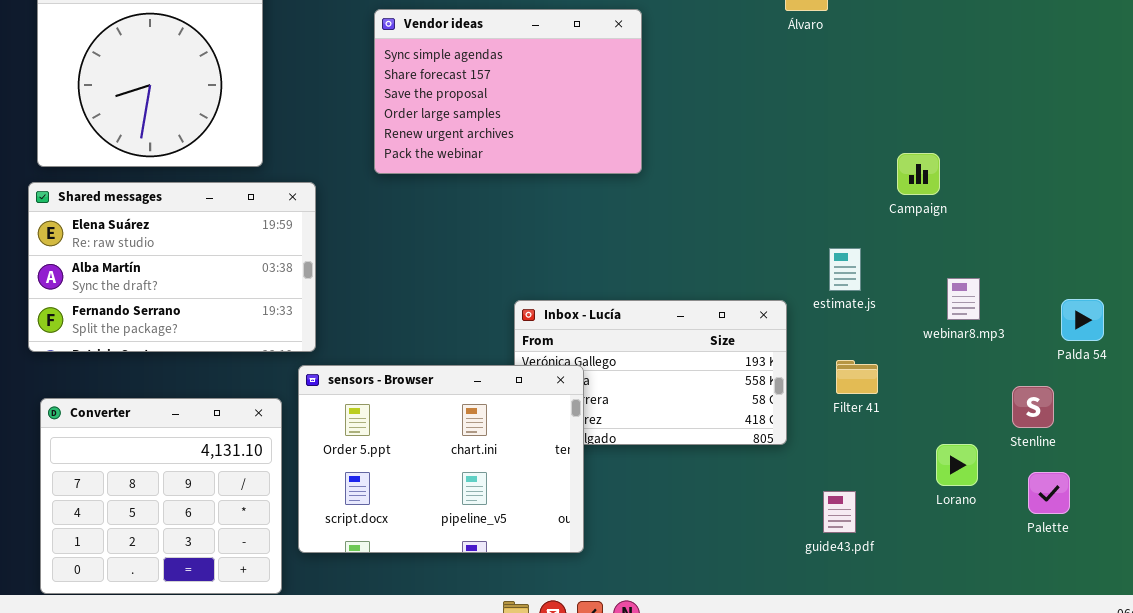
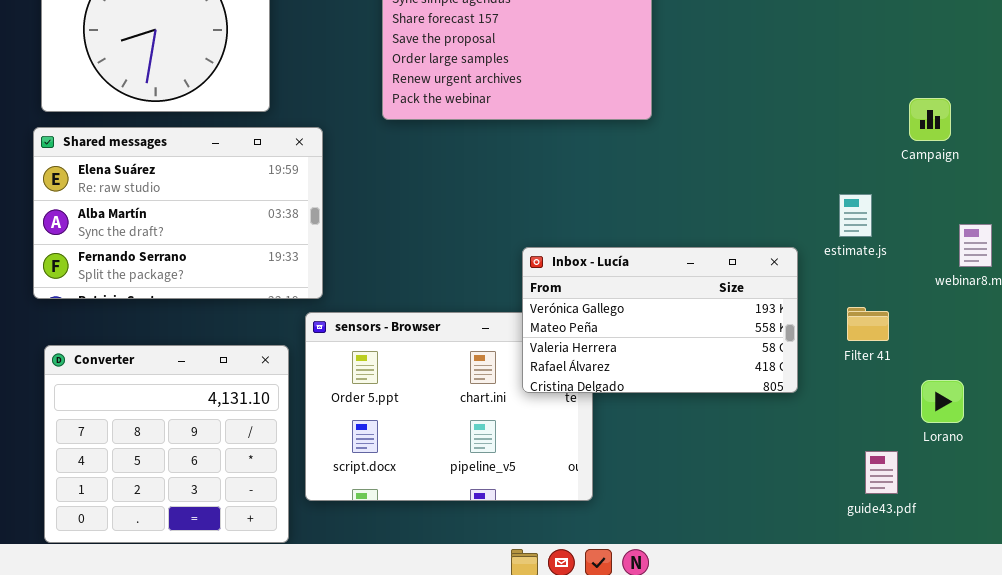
Inbox - Lucía: [514,300,787,445] -> [522,247,798,393], raised
Lorano: [936,444,978,486] -> [921,380,964,423], moved
guide43.pdf: [823,491,856,533] -> [865,451,898,494], moved

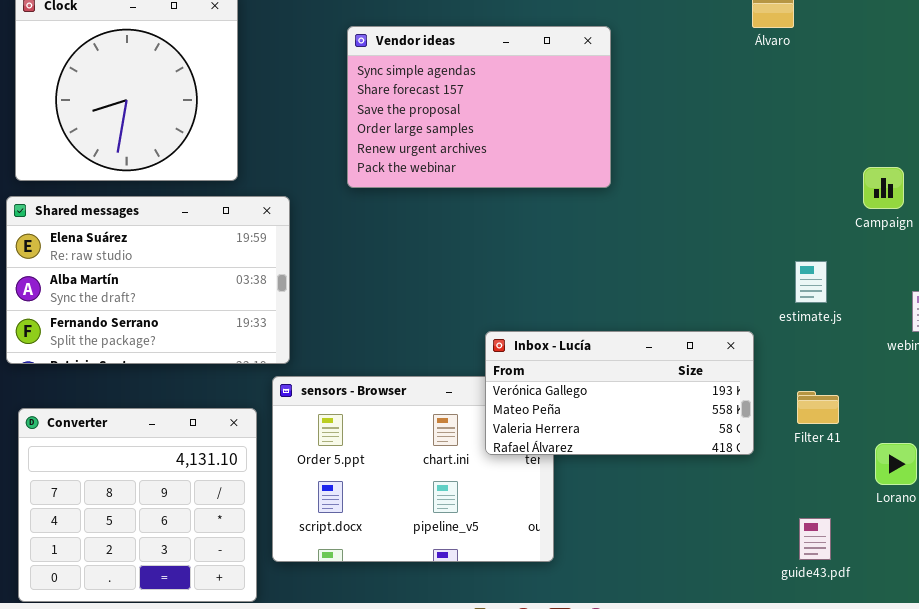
Inbox - Lucía: [522,247,798,393] -> [485,331,754,455], resized
Filter 41: [847,307,889,341] -> [797,391,839,424], moved
guide43.pdf: [865,451,898,494] -> [799,518,831,560], moved

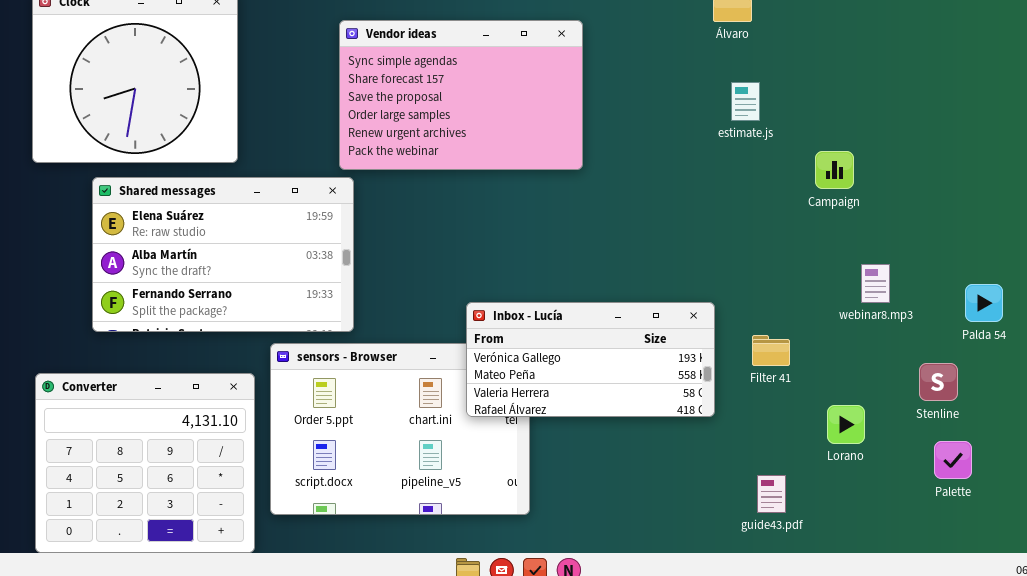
Shared messages: [6,196,290,364] -> [92,177,354,332], moved
estimate.js: [795,261,827,303] -> [731,82,760,121], moved
Filter 41: [797,391,839,424] -> [752,335,790,366], moved

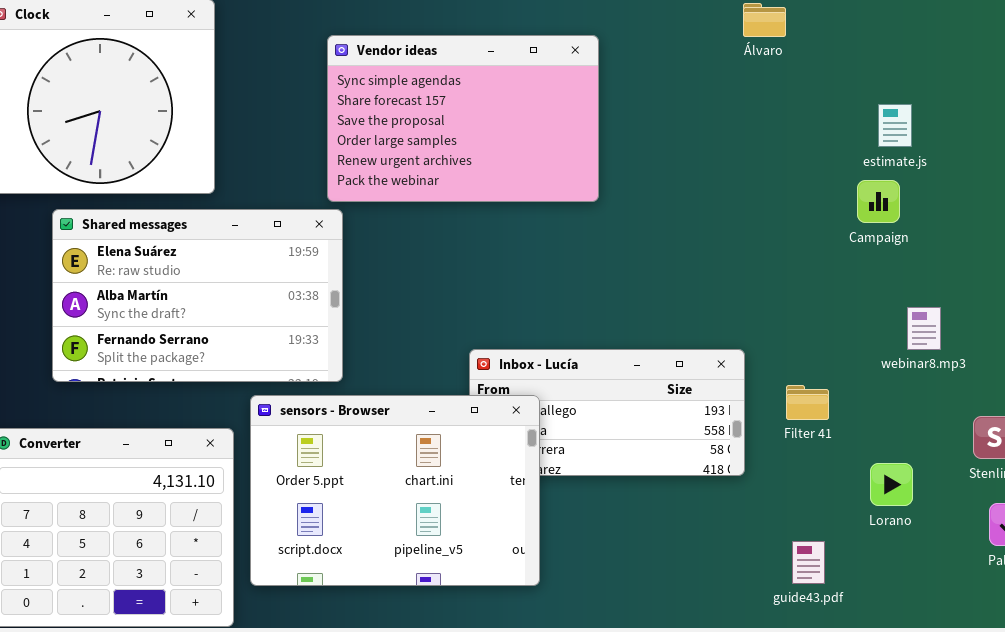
estimate.js: [731,82,760,121] -> [878,104,912,147], moved
sensors - Browser: [270,343,530,515] -> [250,395,540,586], raised

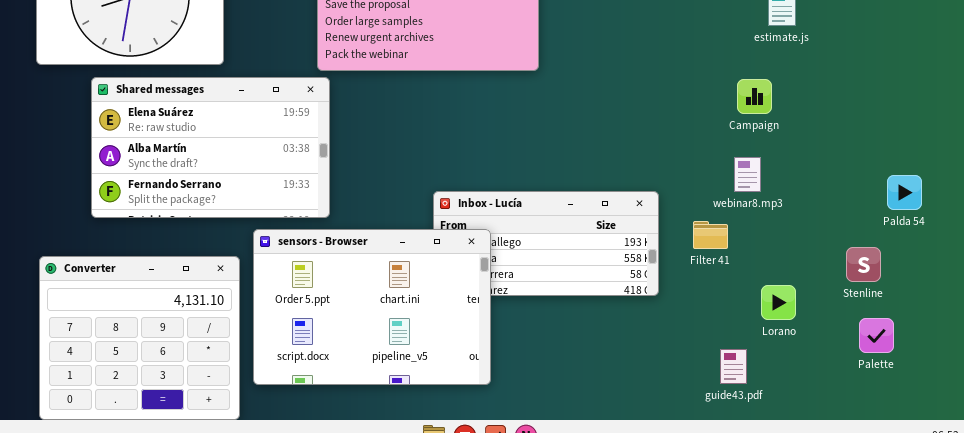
Campaign: [857,180,900,223] -> [737,79,772,114], moved
webinar8.mp3: [907,307,941,350] -> [734,157,761,192], moved
guide43.pdf: [792,541,825,584] -> [720,349,747,384], moved

